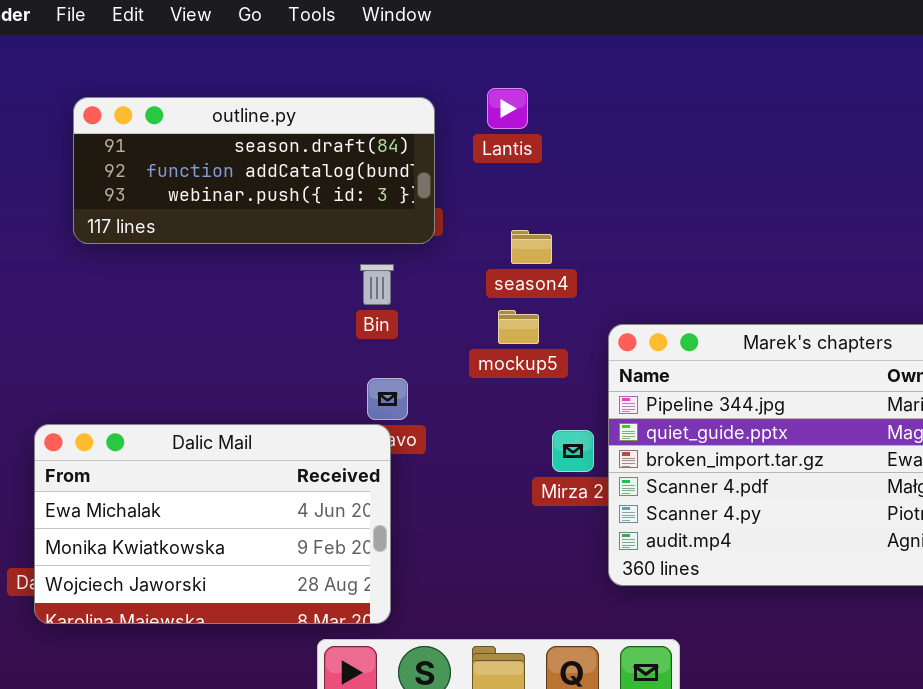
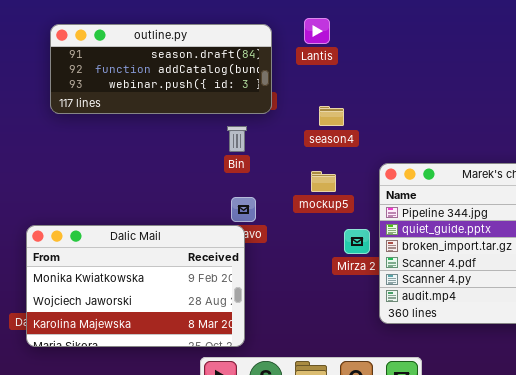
mockup5: [498,310,539,344] -> [311,171,336,192], moved
Dalic Mail: [34,424,391,624] -> [26,225,245,347], scrolled down 1 row

